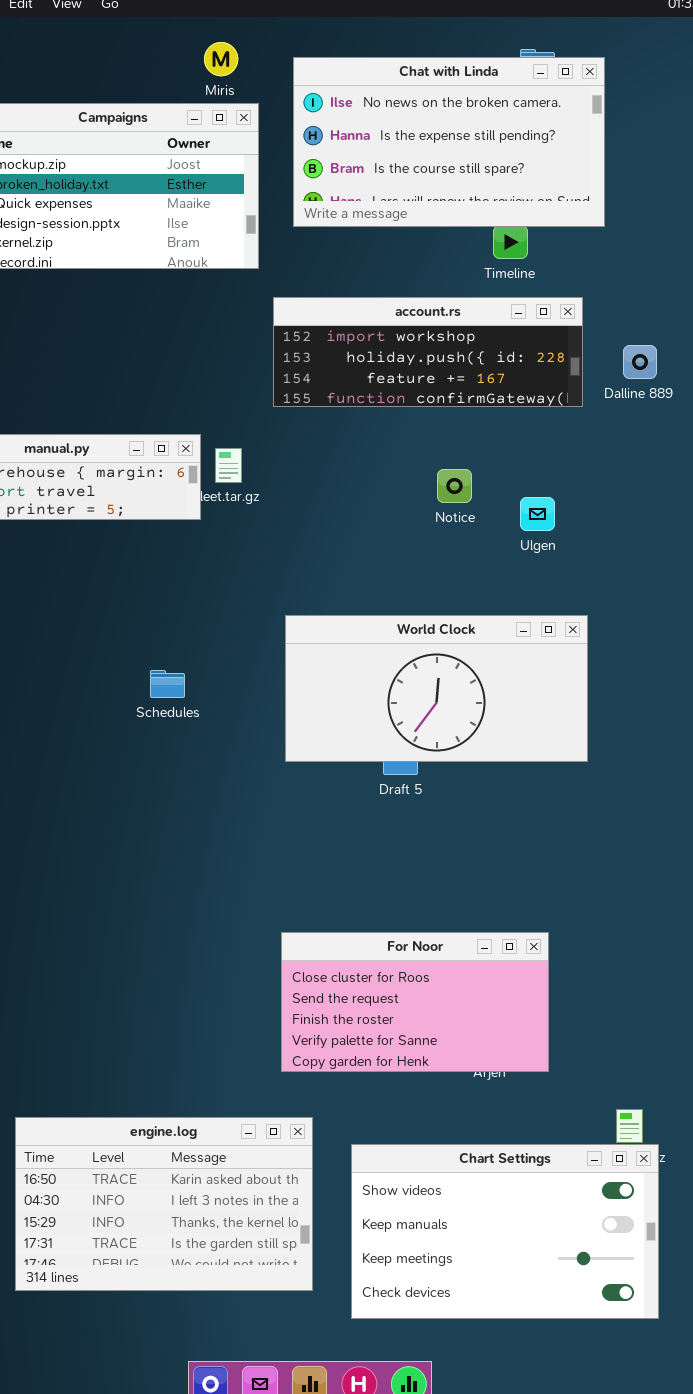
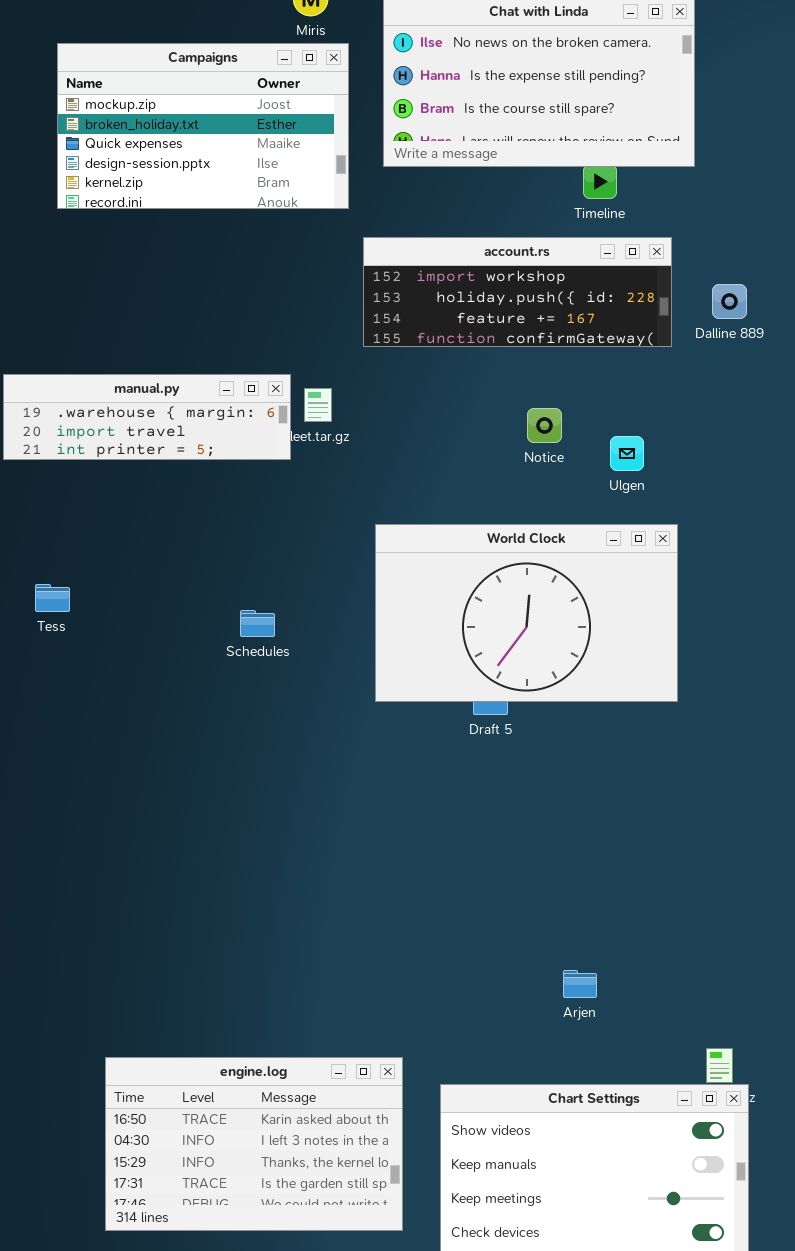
World Clock: [285,615,588,762] -> [375,524,678,702], resized
For Noor: [281,932,549,1072] -> none, closed

